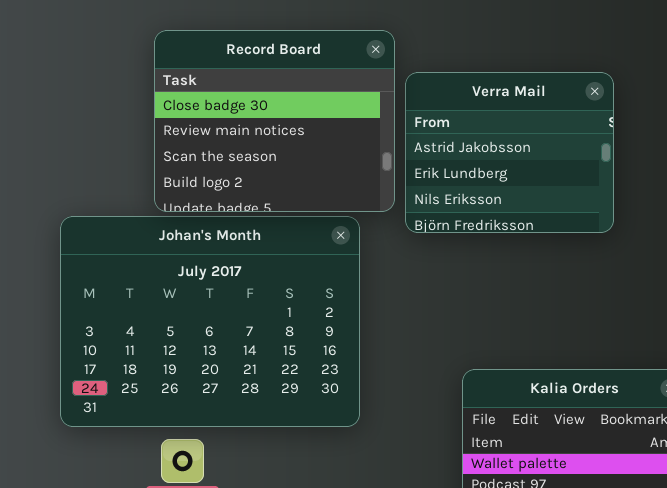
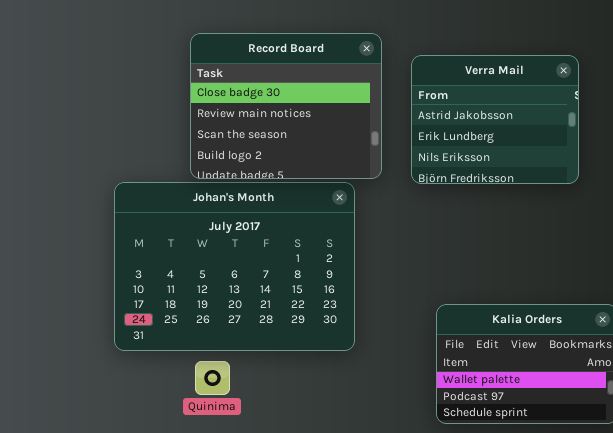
Verra Mail: [405,72,614,233] -> [411,55,579,184], moved

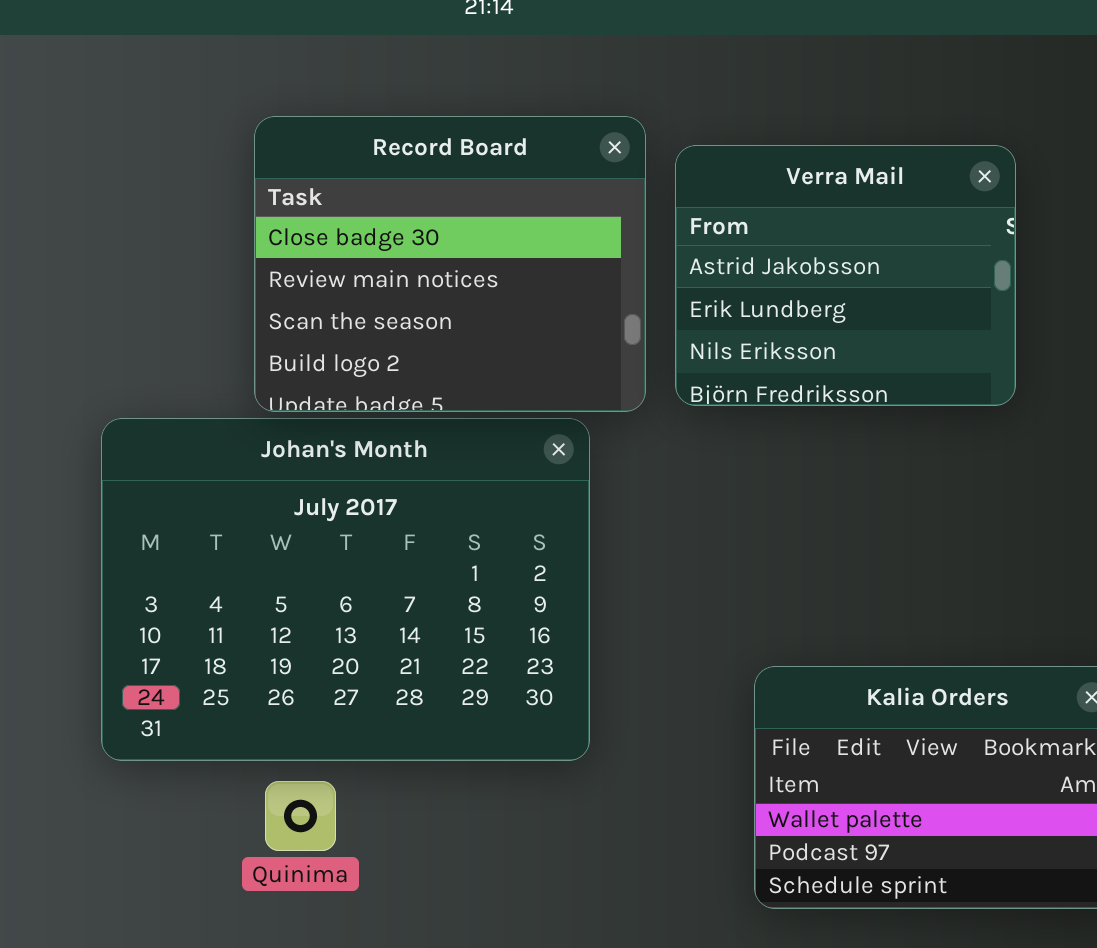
Verra Mail: [411,55,579,184] -> [675,145,1016,406], moved

